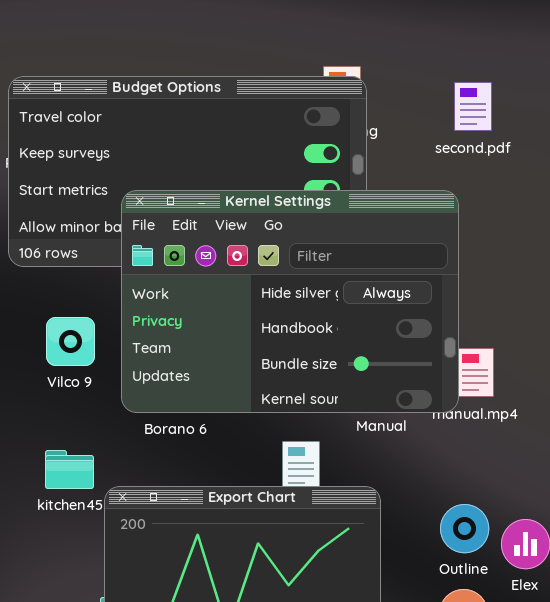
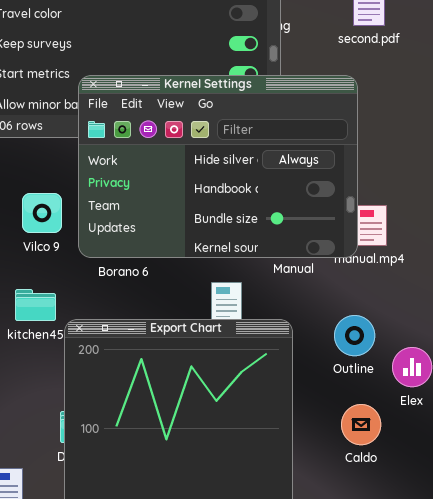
Vilco 9: [46,317,95,366] -> [22,193,62,233], moved
Outline: [440,504,489,553] -> [334,315,375,356], moved

